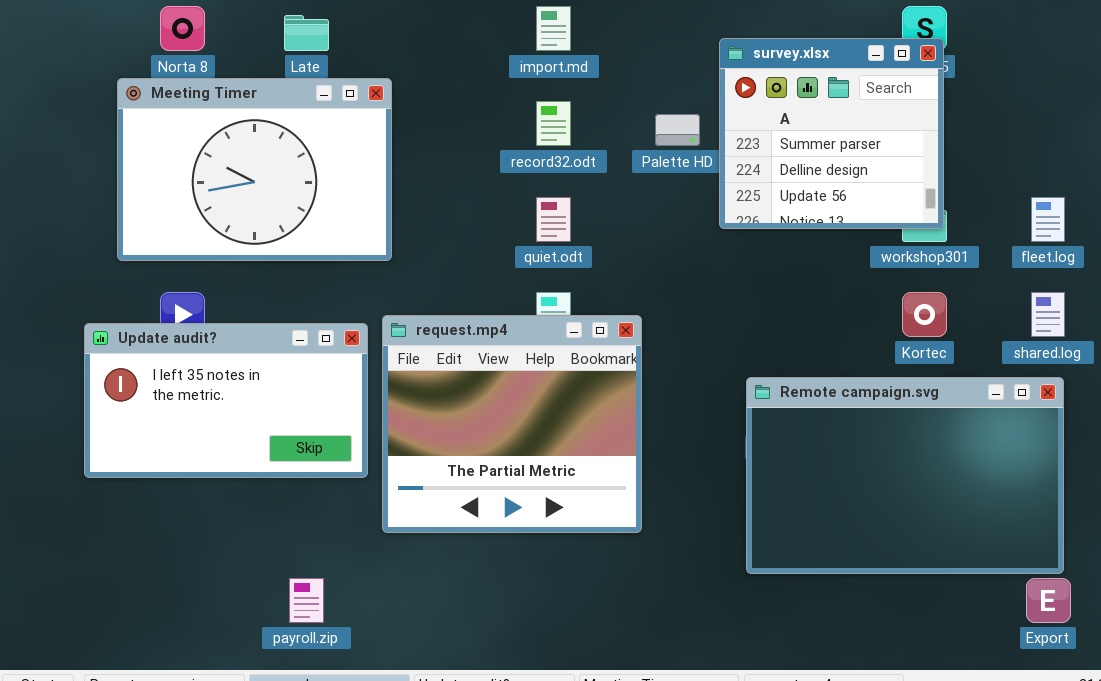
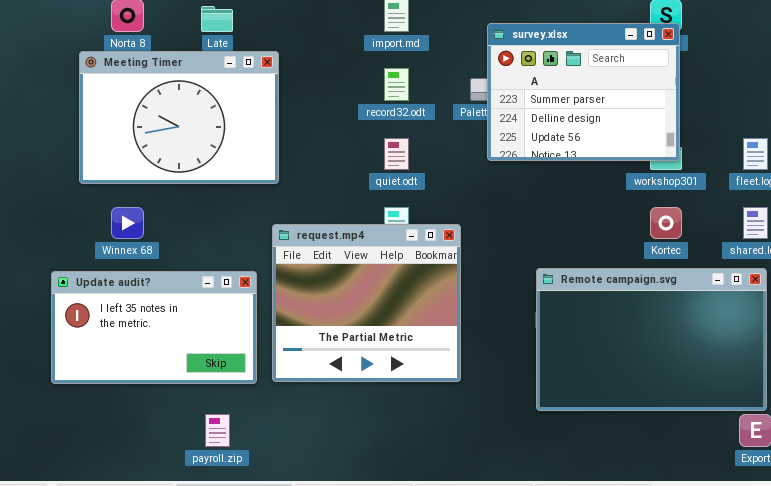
survey.xlsx: [719,38,944,229] -> [487,23,680,161], resized
Update audit?: [84,323,368,478] -> [51,271,257,384], moved

